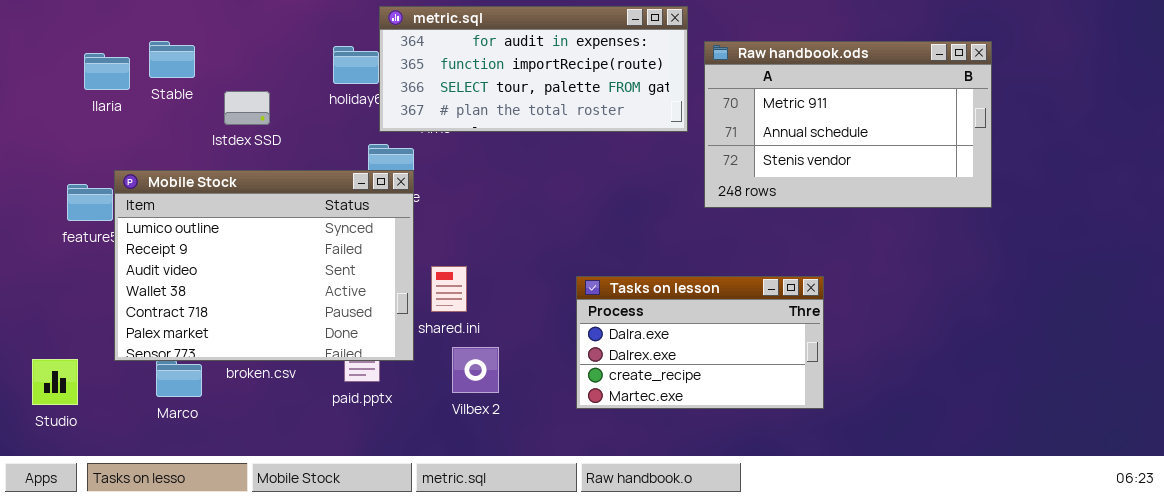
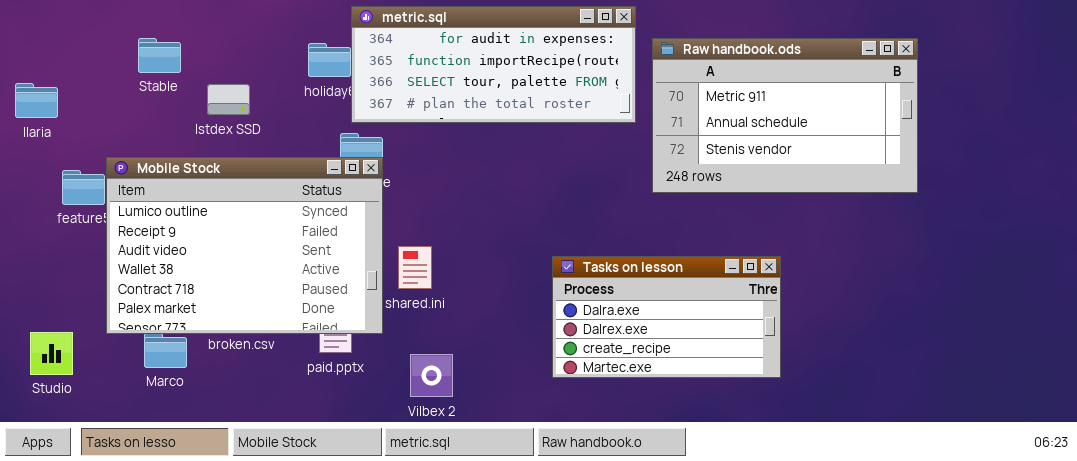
Ilaria: [84,53,130,90] -> [15,83,58,118], moved
Tasks on lesson: [576,276,824,409] -> [552,256,781,378], moved
Vilbex 2: [452,347,499,393] -> [410,354,453,397], moved

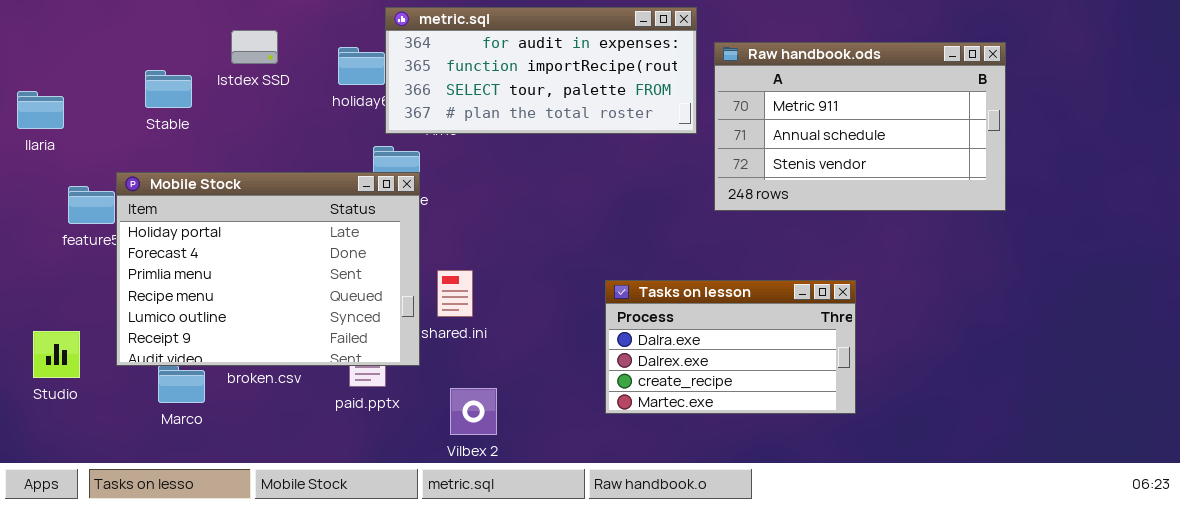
Stable: [138,38,181,73] -> [145,70,192,108], moved
Istdex SSD: [207,84,250,115] -> [231,30,278,64], moved
Mobile Stock: [106,157,383,334] -> [116,172,420,366], scrolled up 4 rows
Studio: [30,332,73,375] -> [33,331,80,378], moved

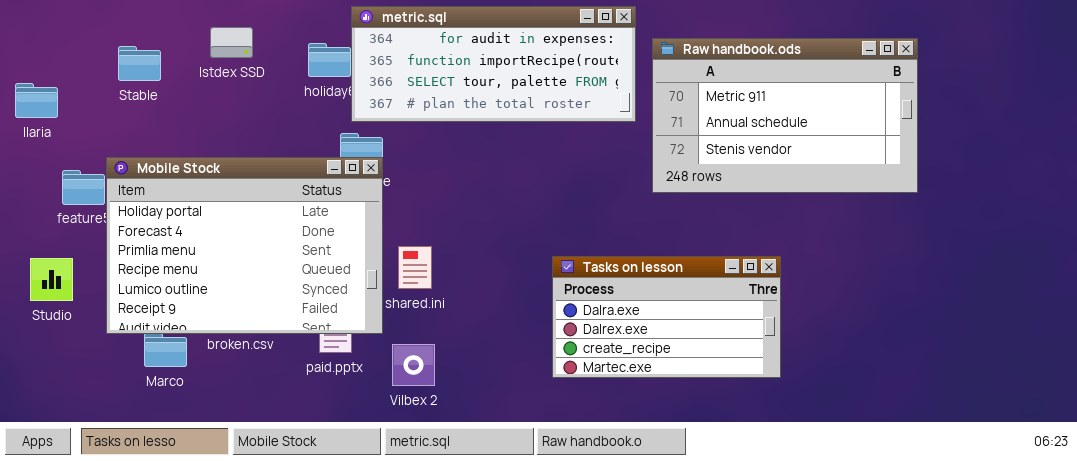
Stable: [145,70,192,108] -> [118,46,161,81], moved
Studio: [33,331,80,378] -> [30,258,73,301], moved
Vilbex 2: [450,388,497,435] -> [392,344,435,386], moved

